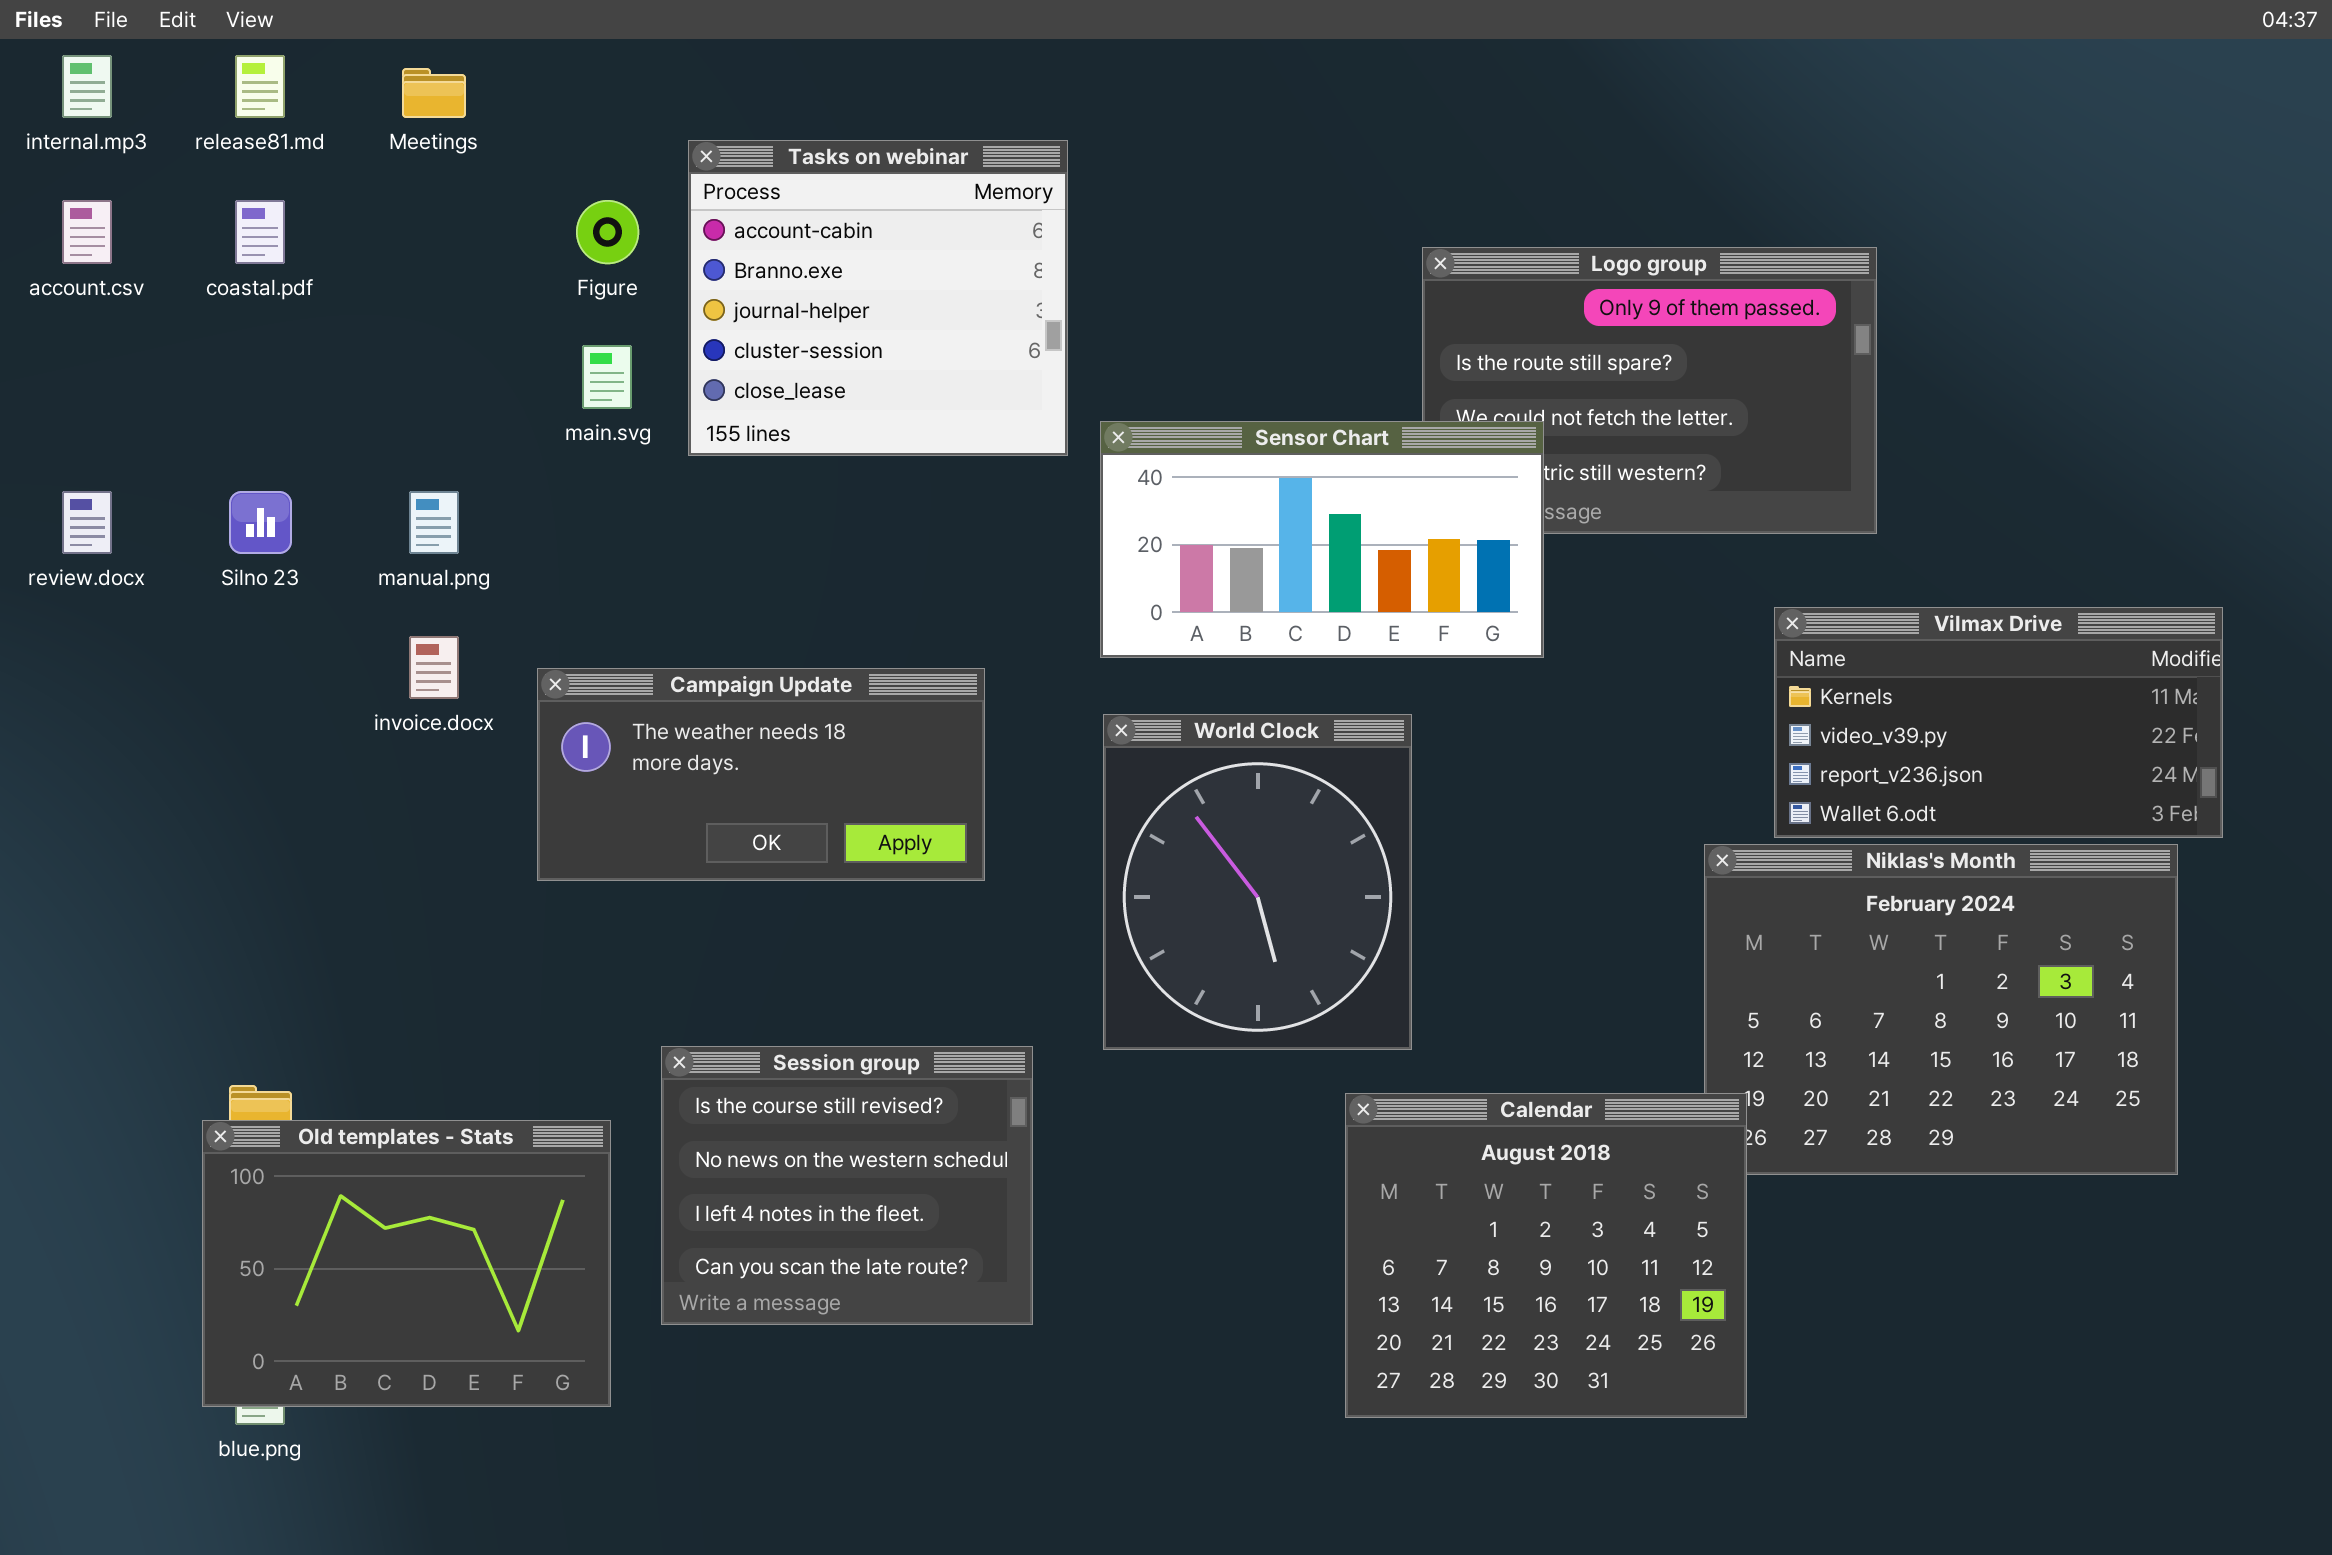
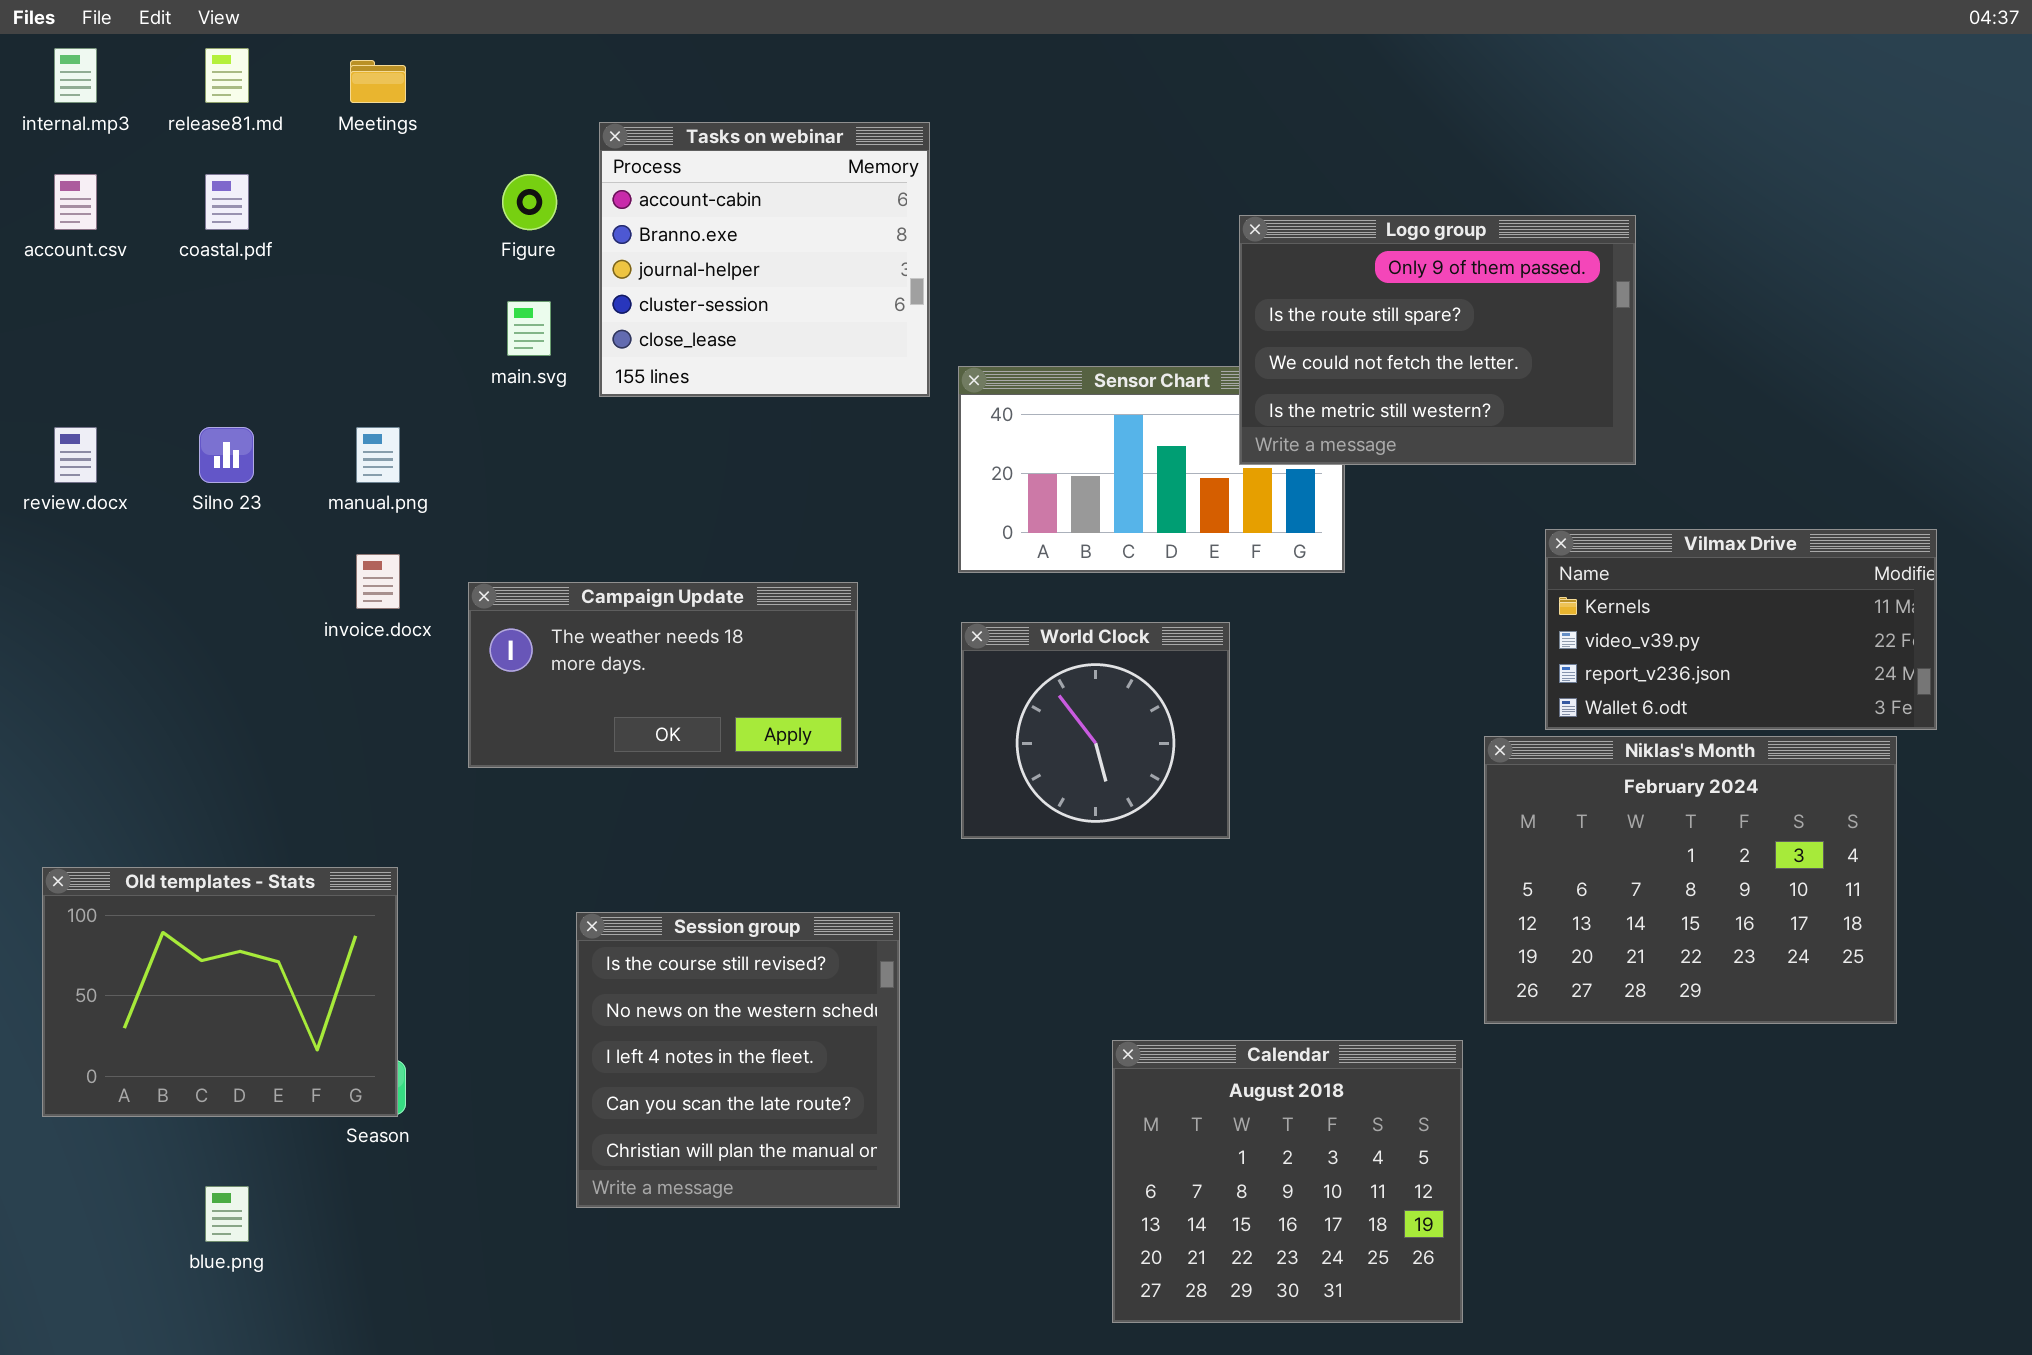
Logo group: [1422,247,1877,534] -> [1239,215,1636,465], raised
World Clock: [1103,714,1412,1050] -> [961,622,1230,839], resized
Session group: [661,1046,1033,1325] -> [576,912,900,1208], resized
Calendar: [1345,1093,1747,1418] -> [1112,1040,1463,1323], moved
Old templates - Stats: [202,1120,611,1407] -> [42,867,398,1117], moved

